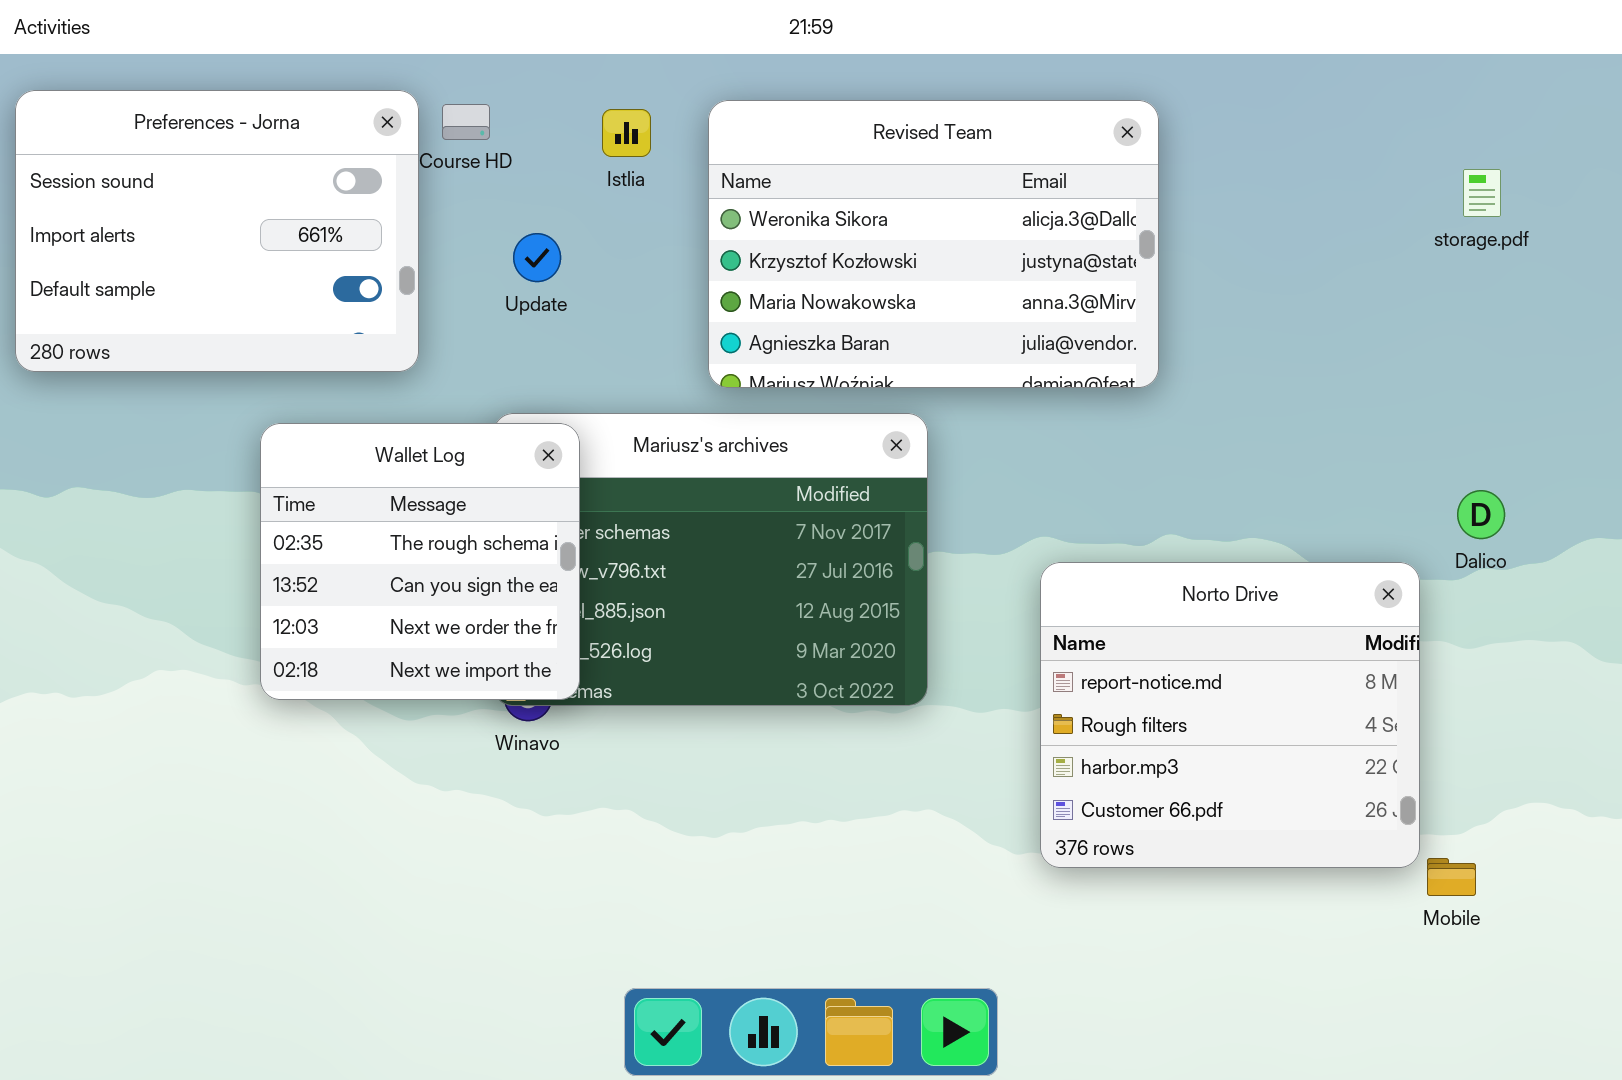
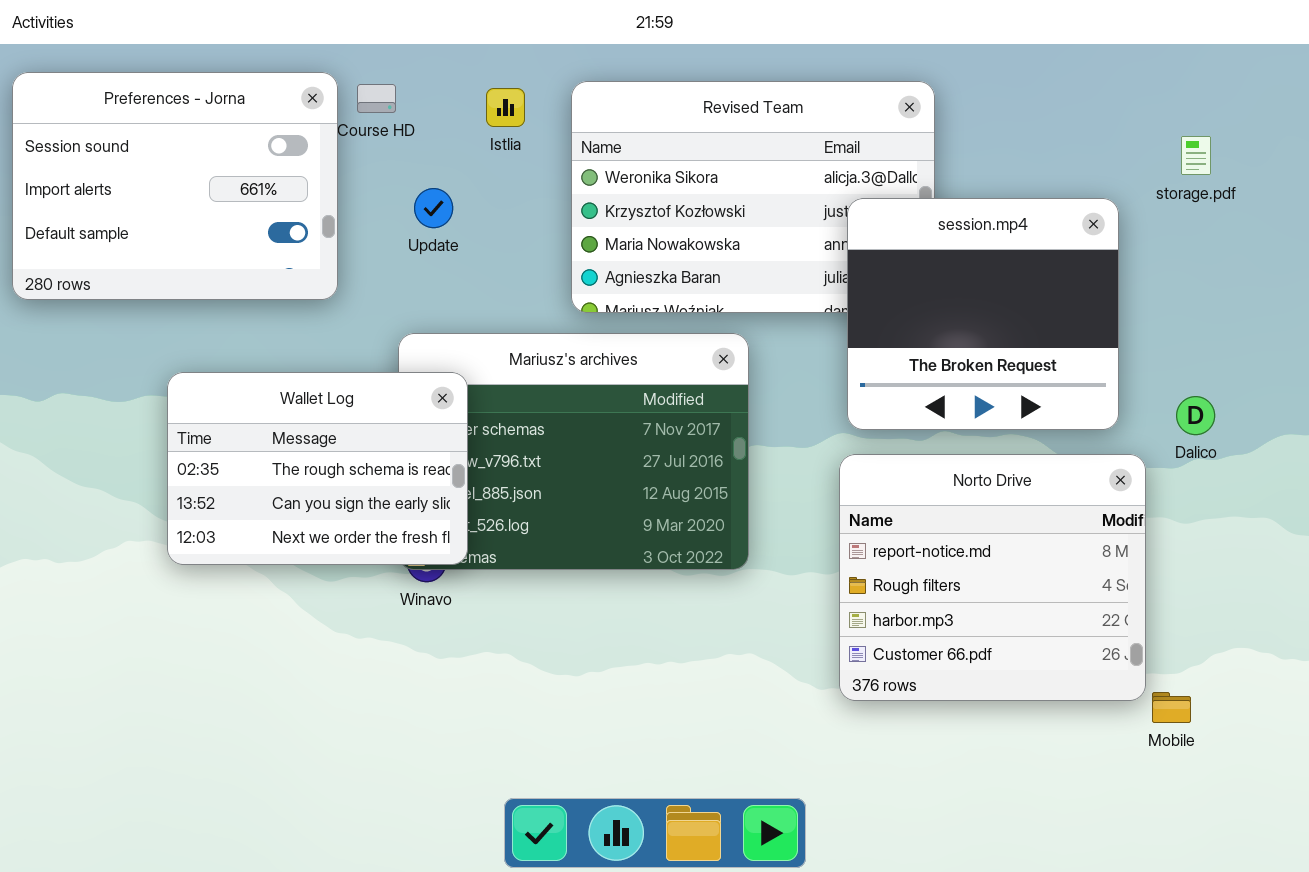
session.mp4: none -> [847,198,1119,430], opened
Wallet Log: [260,423,580,700] -> [167,372,468,565], resized

